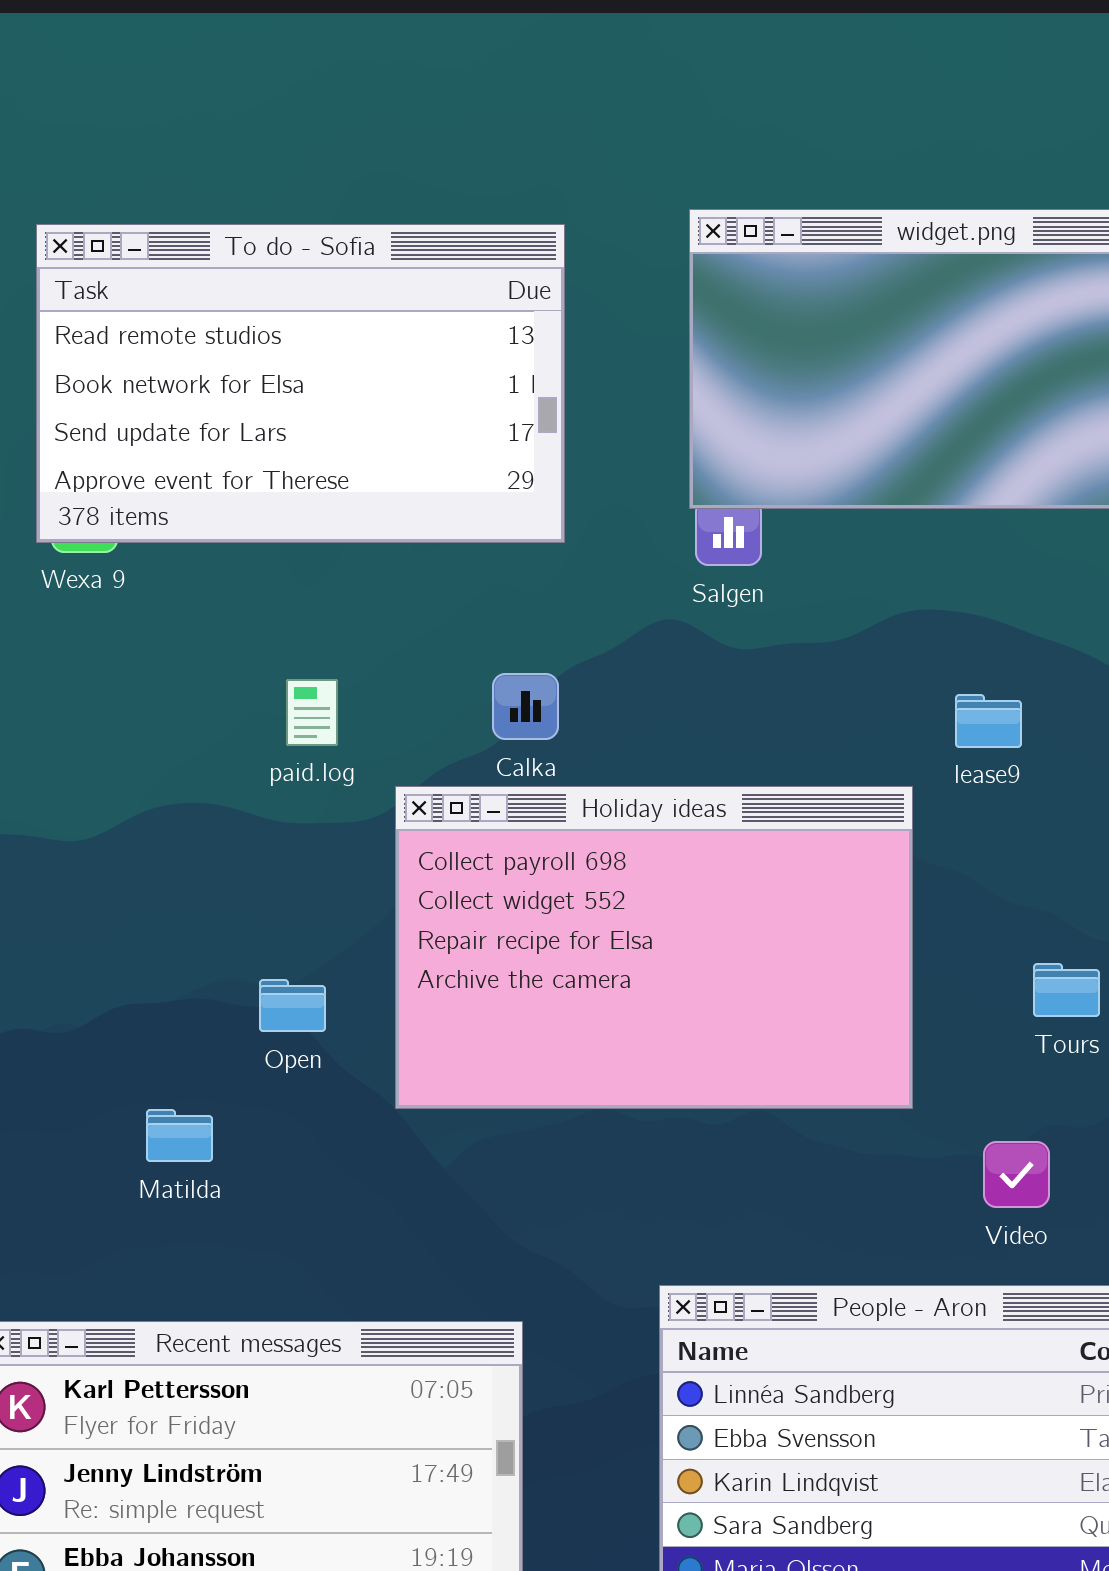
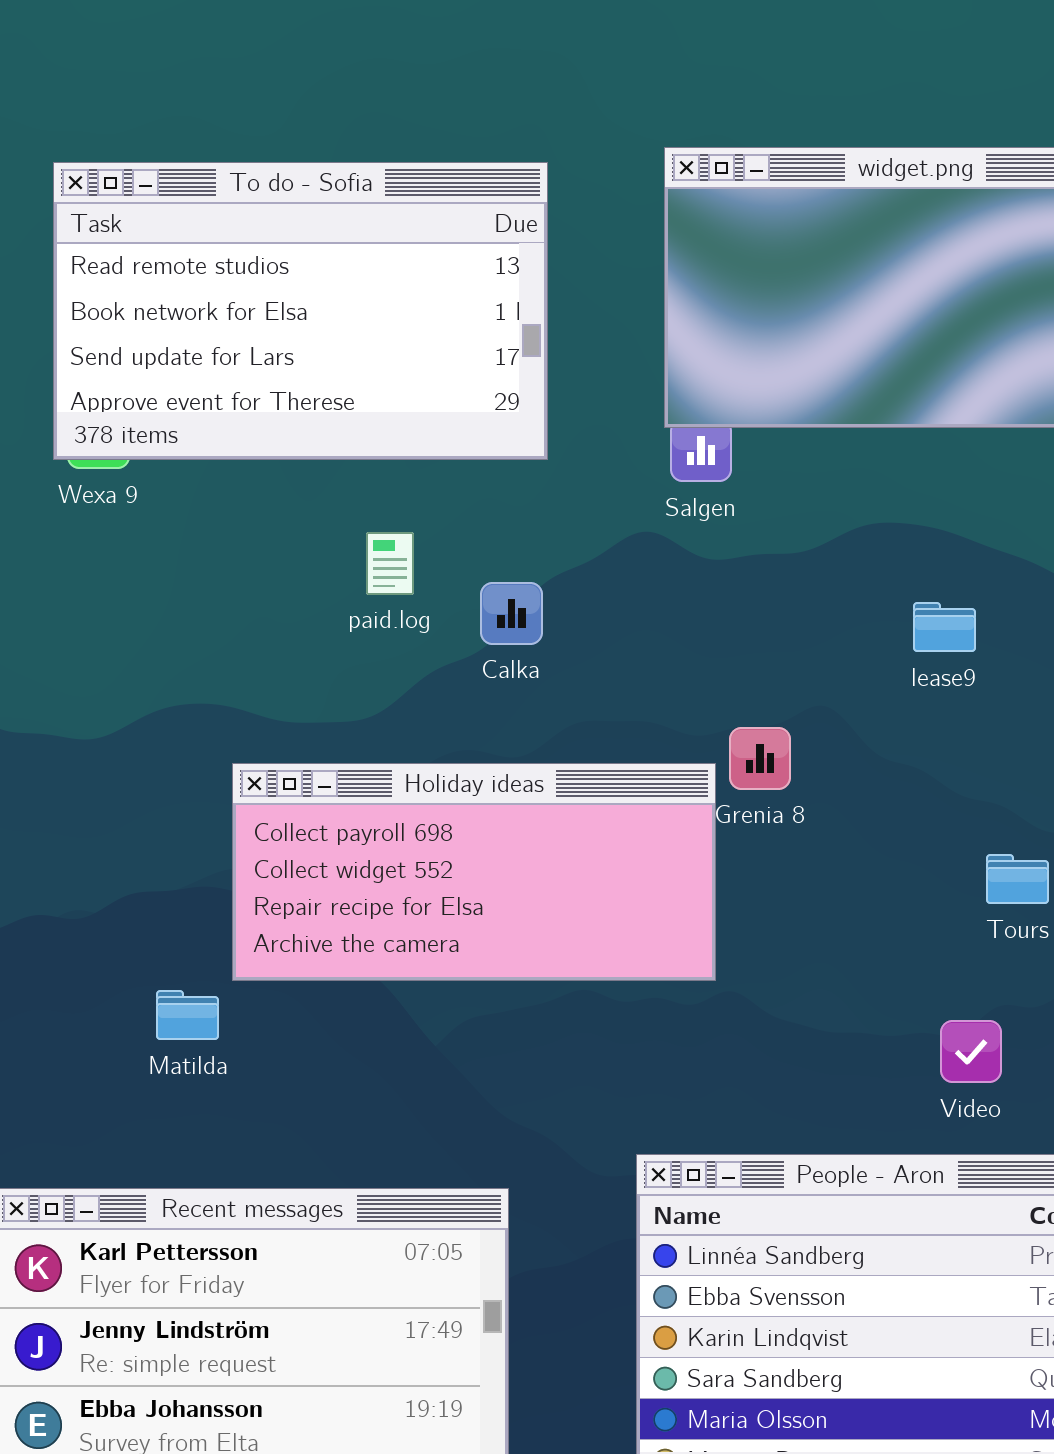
paid.log: [286,679,338,746] -> [366,532,414,595], moved
Holiday ideas: [395,786,913,1109] -> [232,763,716,981], moved, resized

